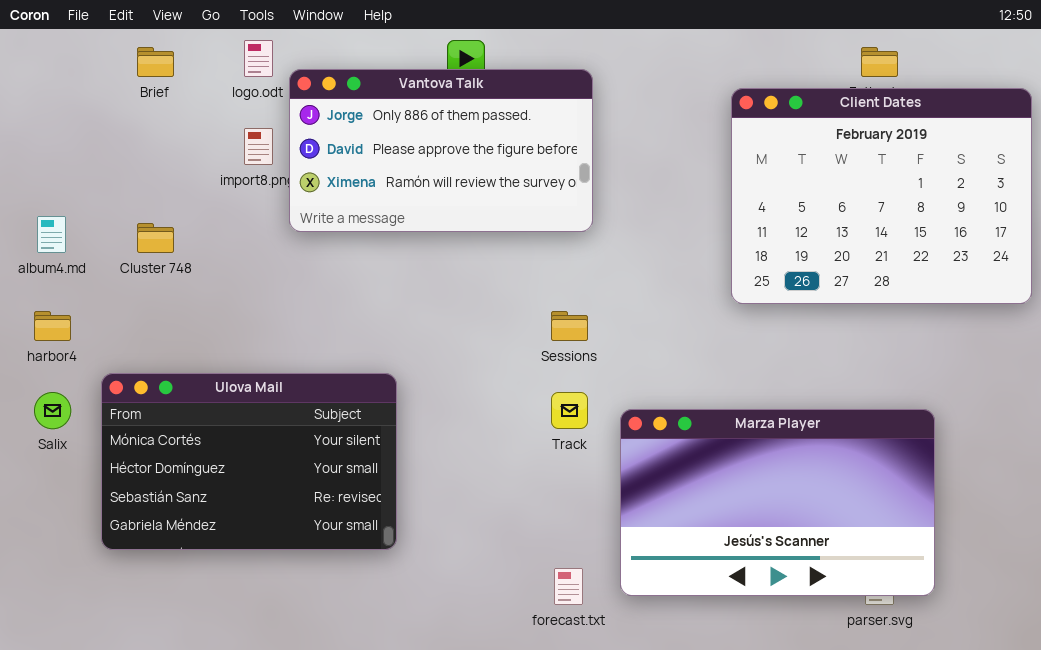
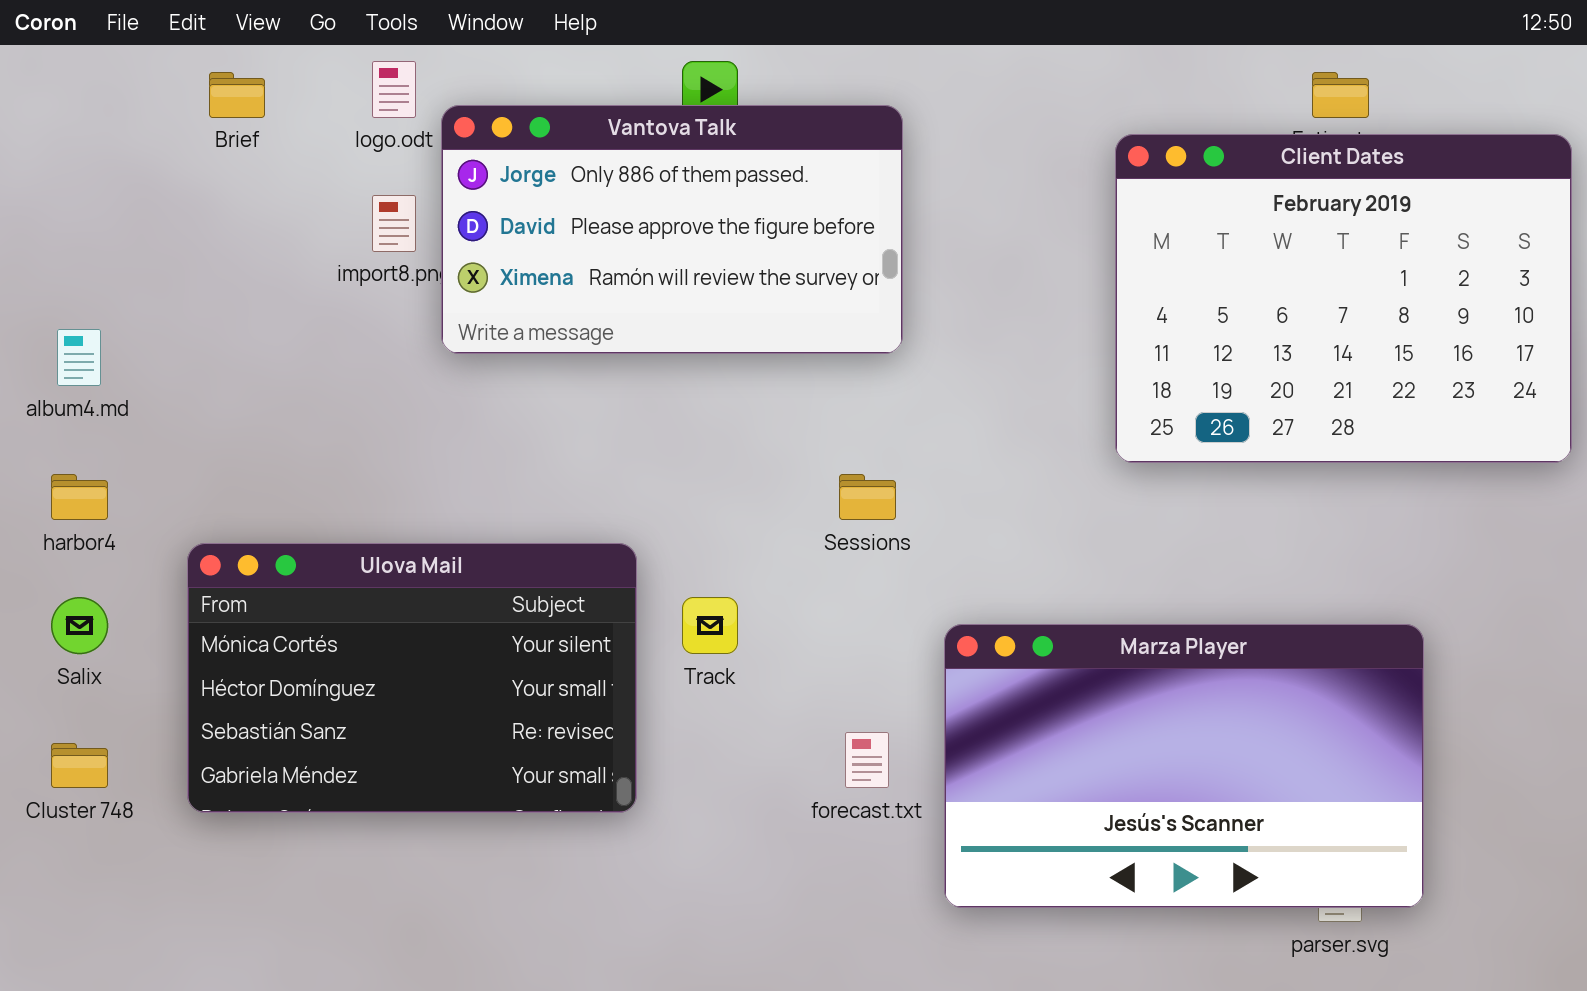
Cluster 748: [137,223,174,253] -> [51,743,108,788], moved
Ulova Mail: [101,373,397,550] -> [187,543,637,813], moved
Track: [551,392,588,429] -> [682,597,738,654], moved
forecast.txt: [554,568,583,605] -> [845,732,889,788], moved

